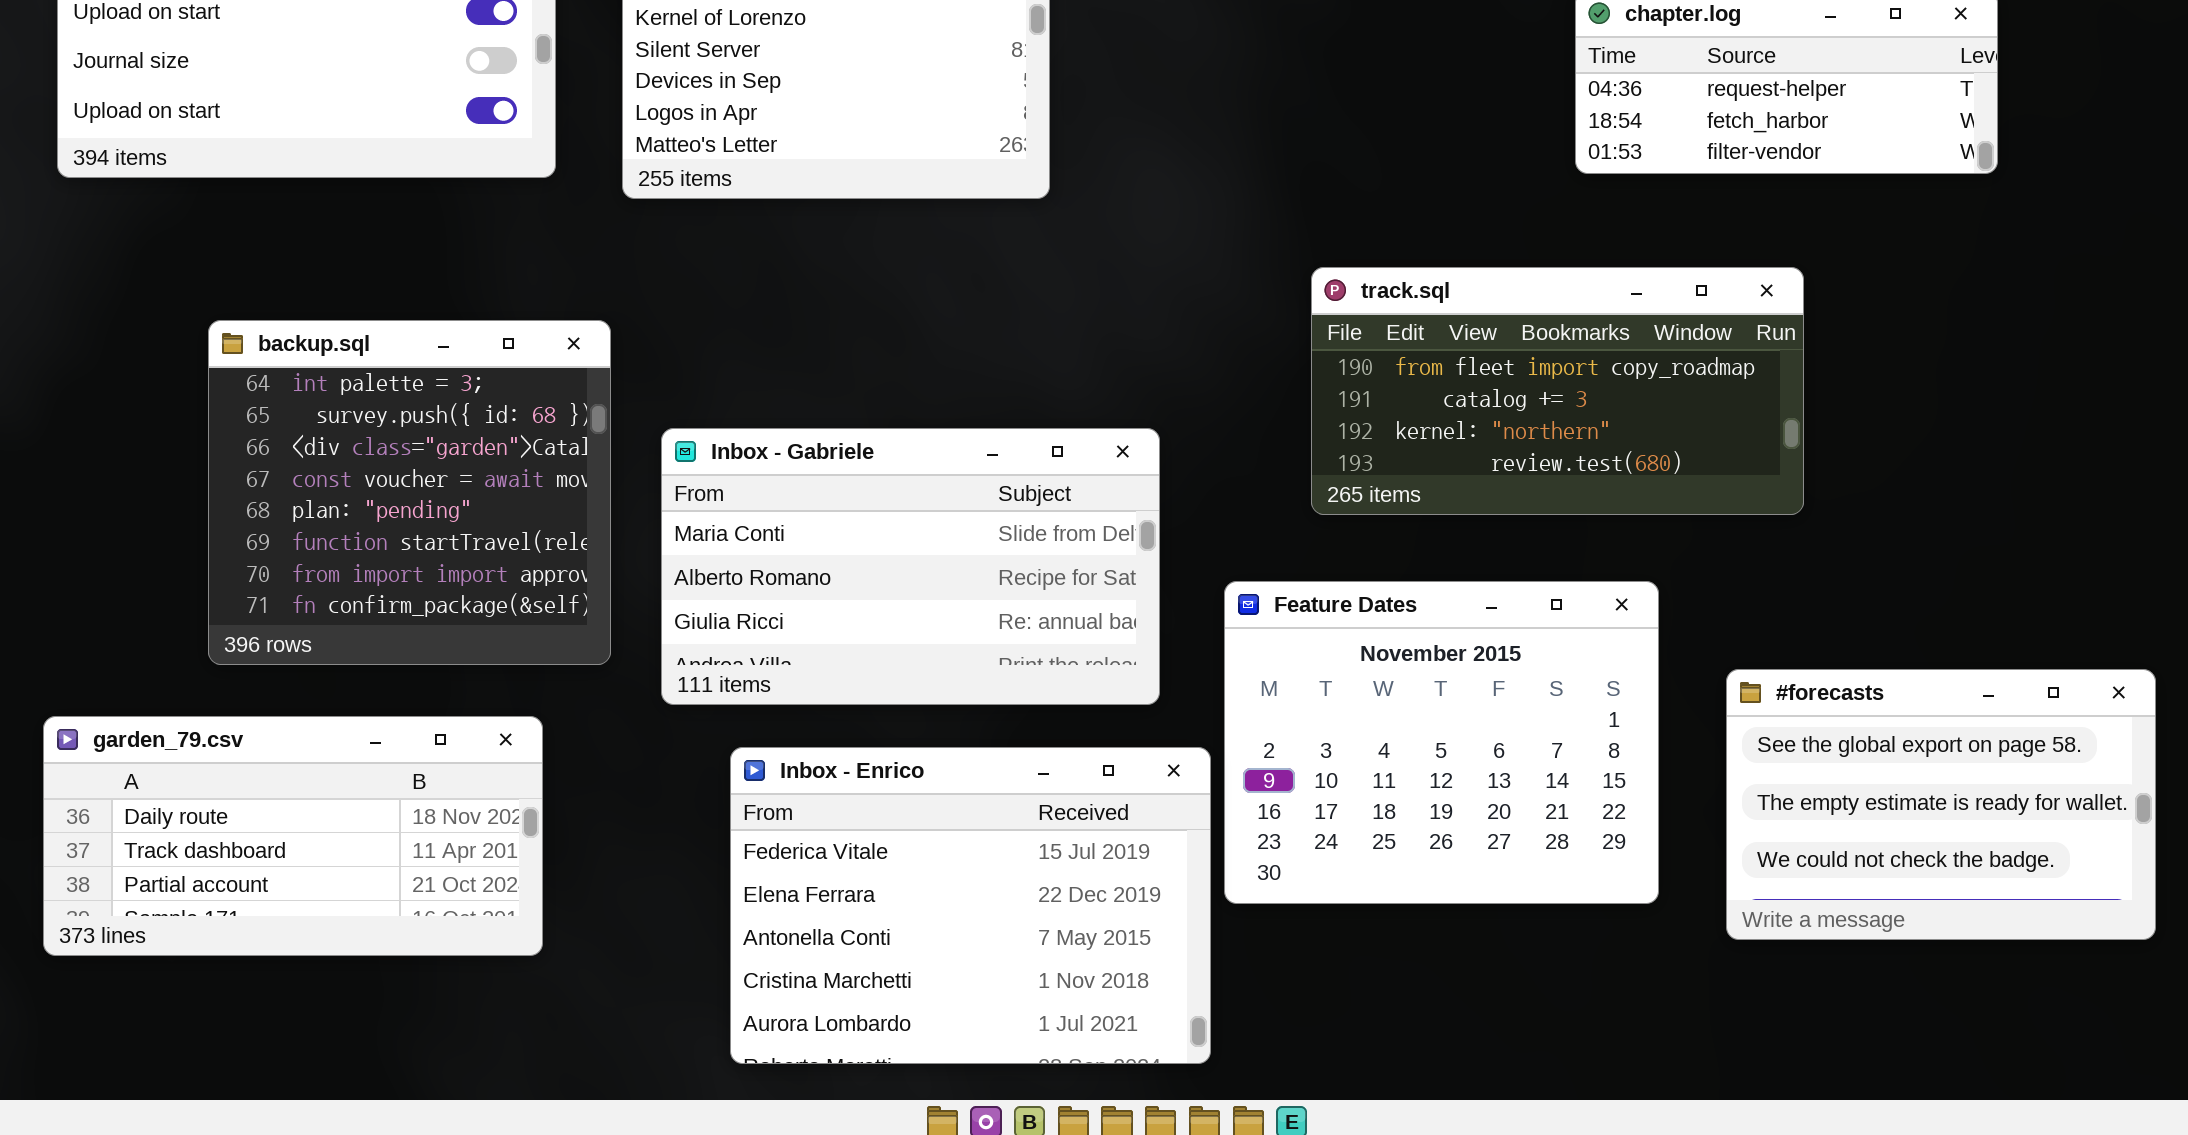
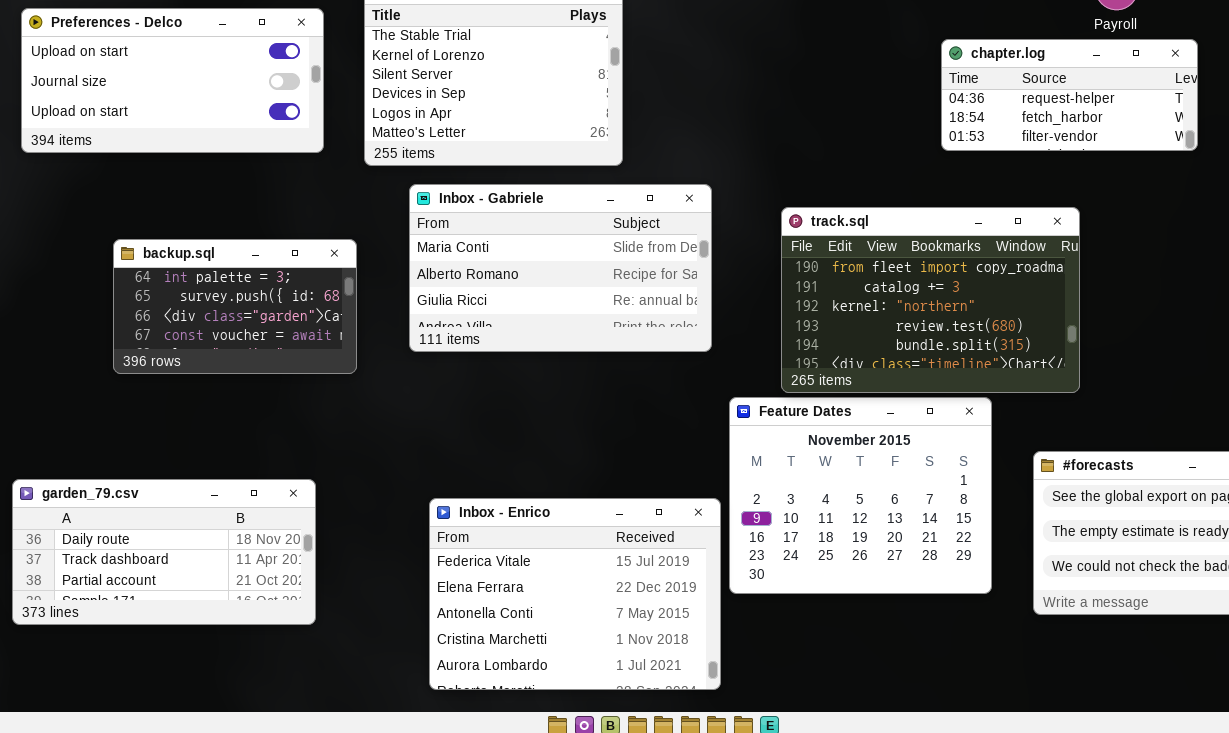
track.sql: [1311,267,1804,515] -> [781,207,1080,393], resized
backup.sql: [208,320,611,665] -> [113,239,357,374], resized
Inbox - Gabriele: [661,428,1160,705] -> [409,184,712,352], moved

